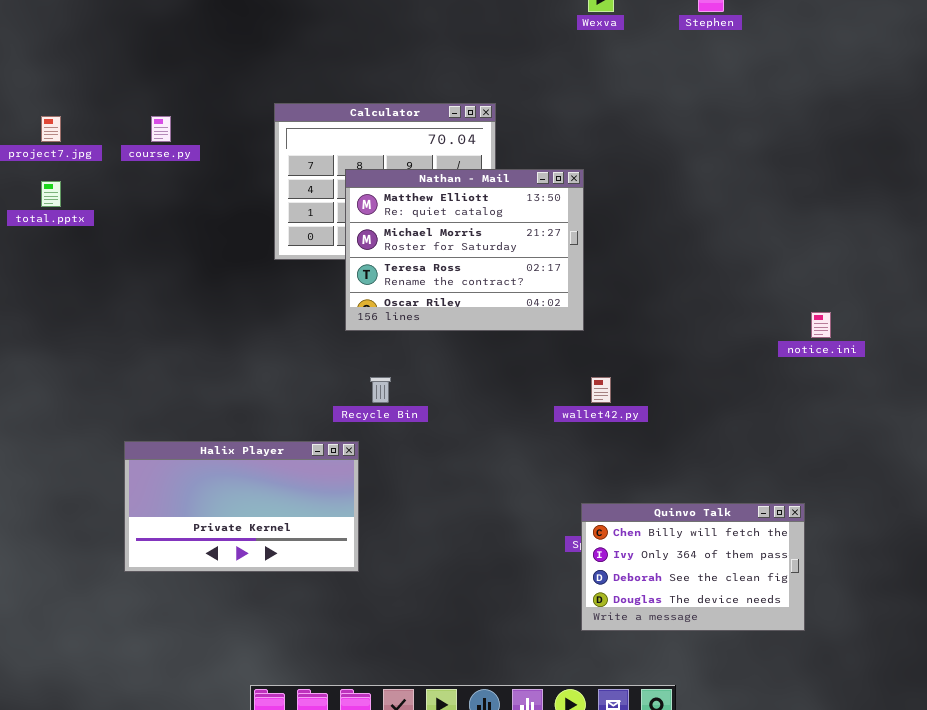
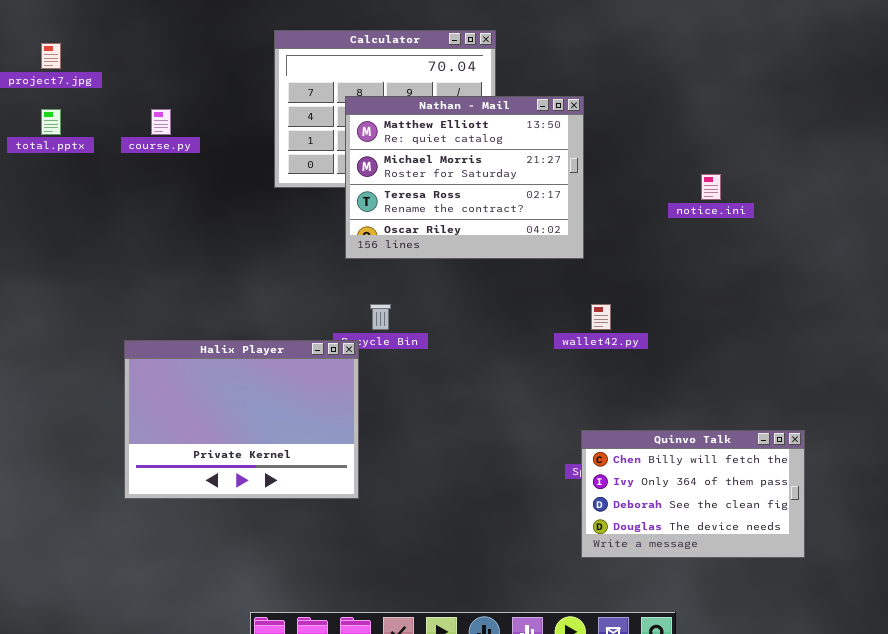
course.py: [151,116,171,142] -> [151,109,171,135], moved
notice.ini: [811,312,831,338] -> [701,174,721,200], moved
Halix Player: [124,441,359,572] -> [124,340,359,499], resized

